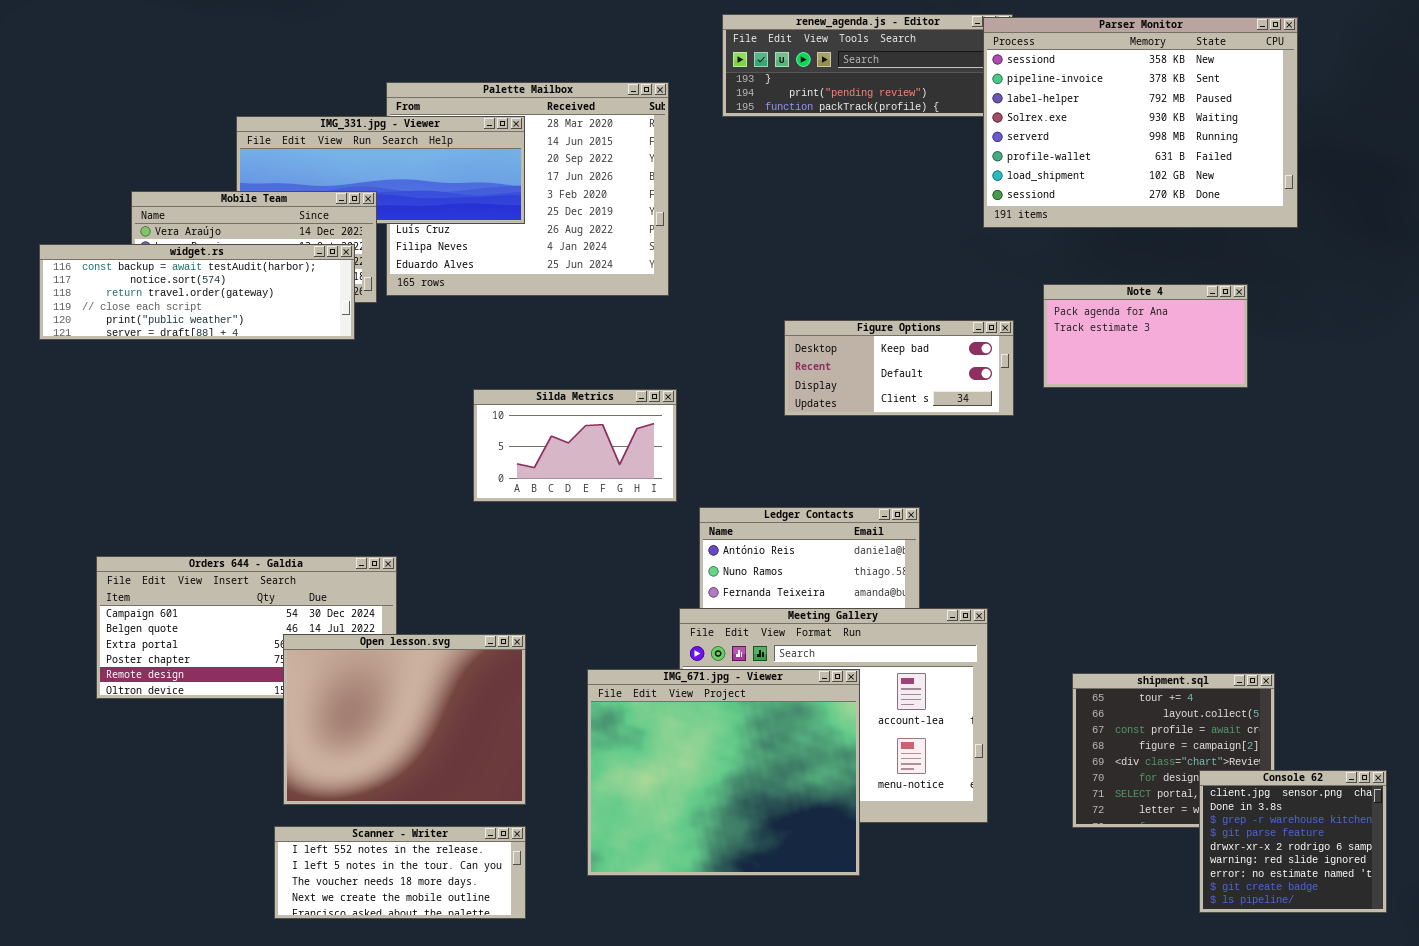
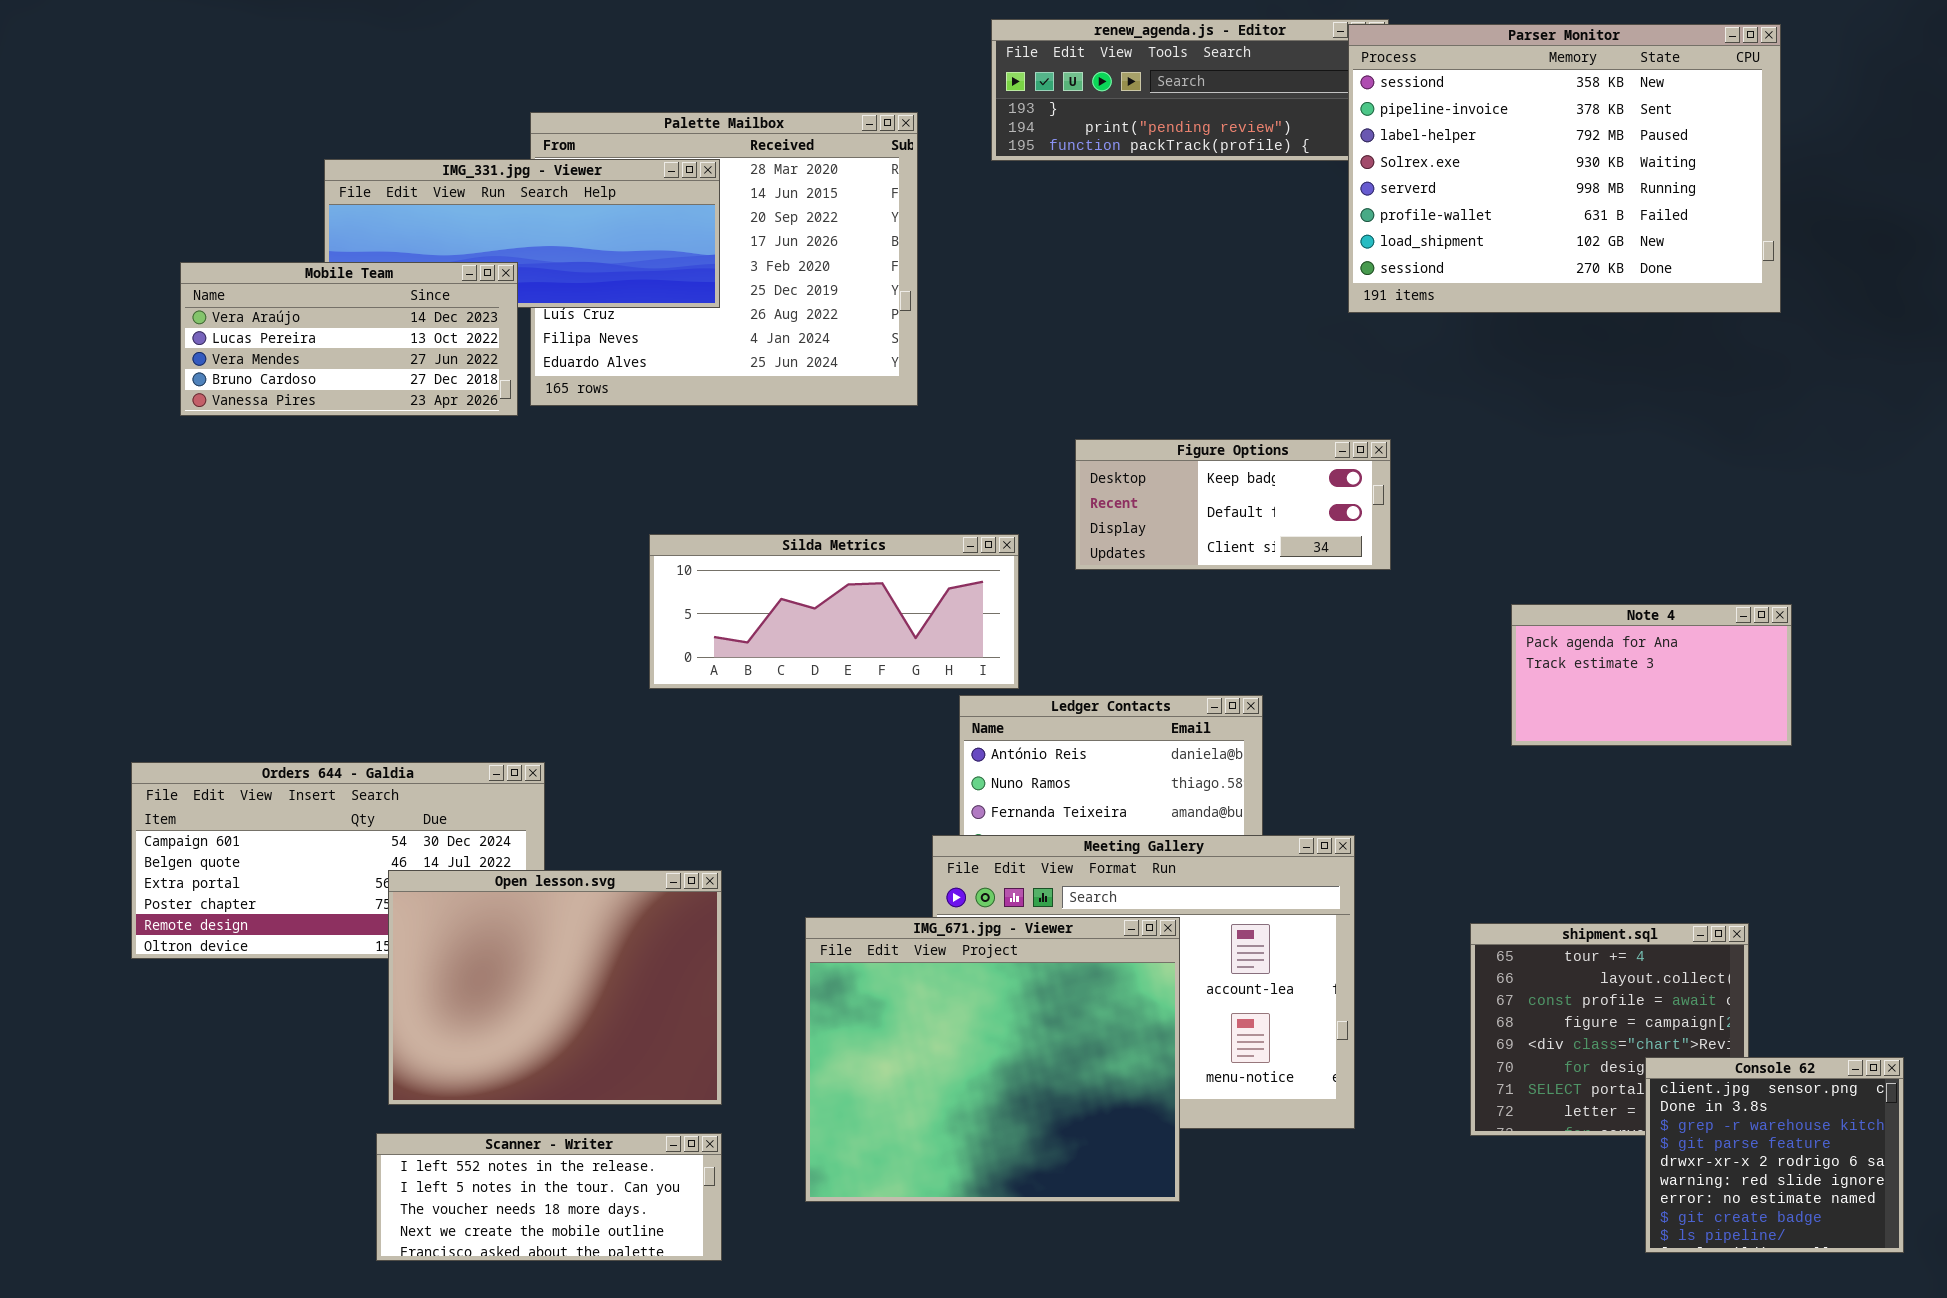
widget.rs: [39,244,355,340] -> none, closed
Note 4: [1043,284,1248,388] -> [1511,604,1792,746], moved
Silda Metrics: [473,389,677,502] -> [649,534,1019,689], resized

